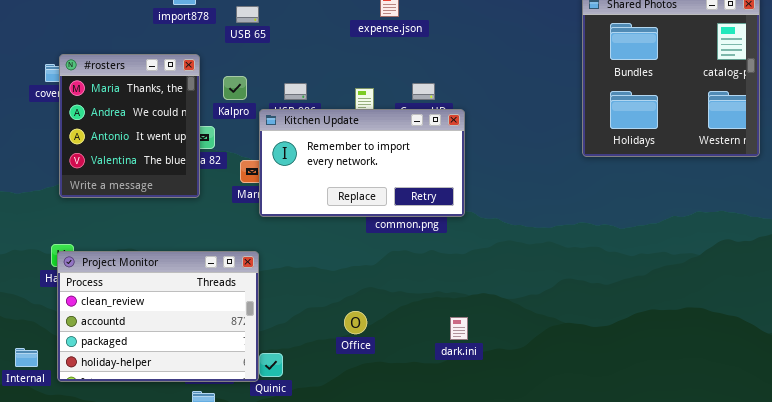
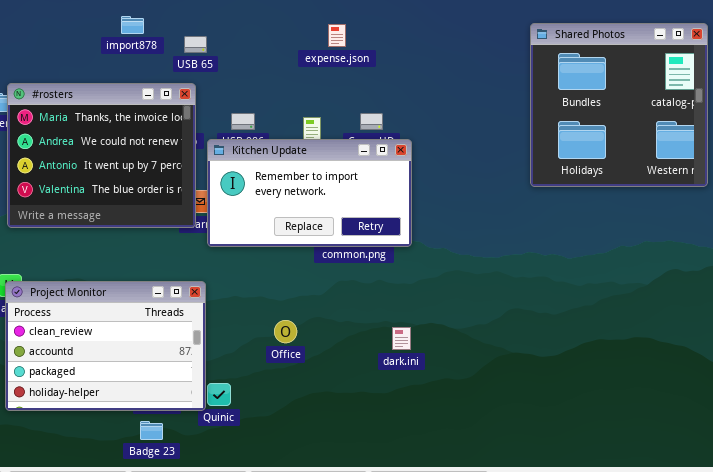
#rosters: [59,54,200,198] -> [7,83,196,228], resized
Office: [344,311,367,334] -> [274,320,297,343], moved
dark.ini: [450,317,468,340] -> [392,327,411,350], moved

